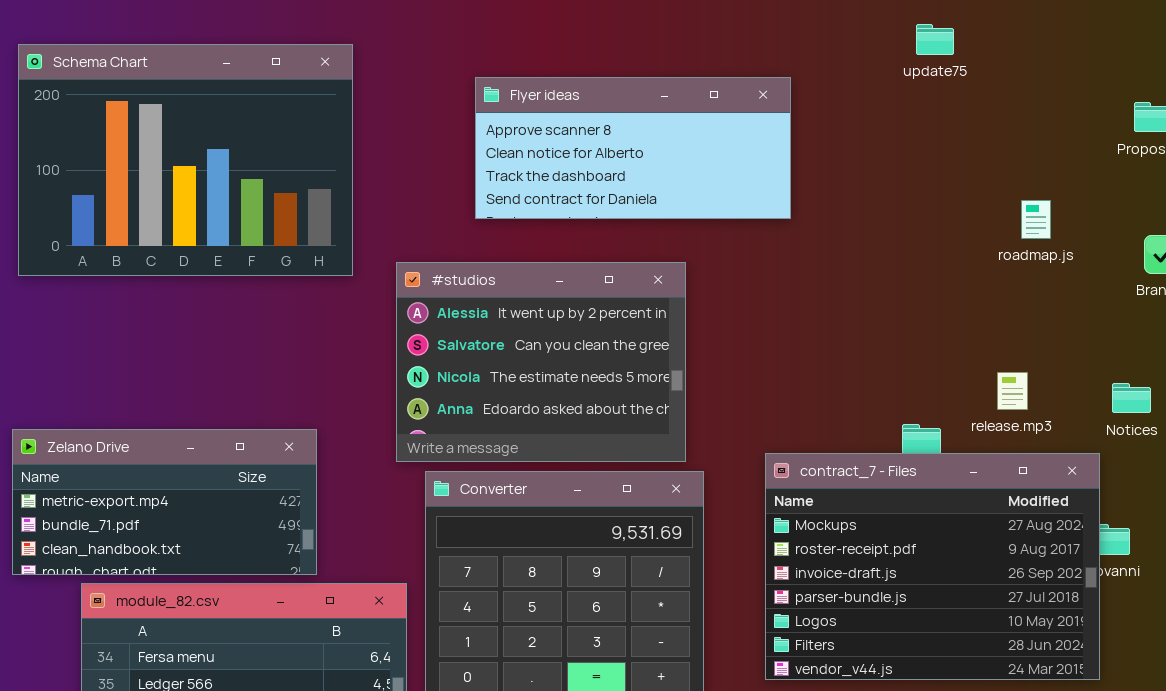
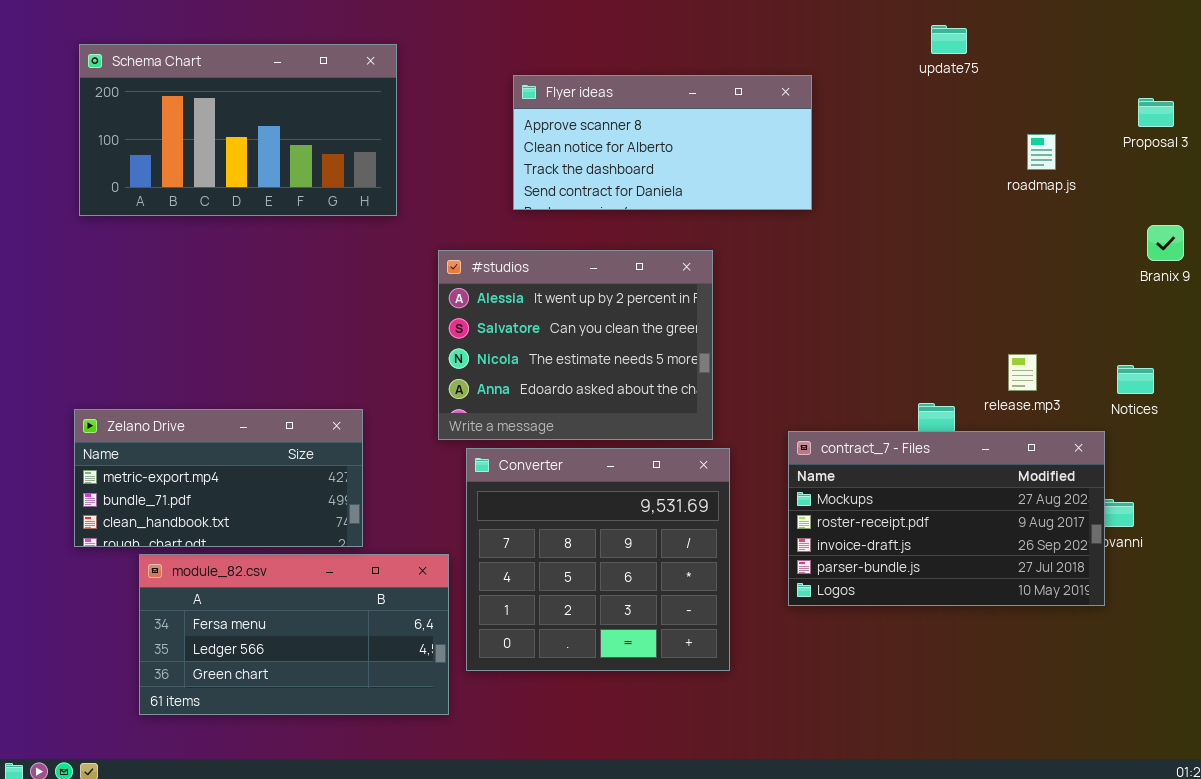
Schema Chart: [18,44,353,276] -> [79,44,397,216], resized
roadmap.js: [1021,200,1051,239] -> [1027,134,1056,170], moved
contract_7 - Files: [765,453,1100,680] -> [788,431,1105,606], resized

